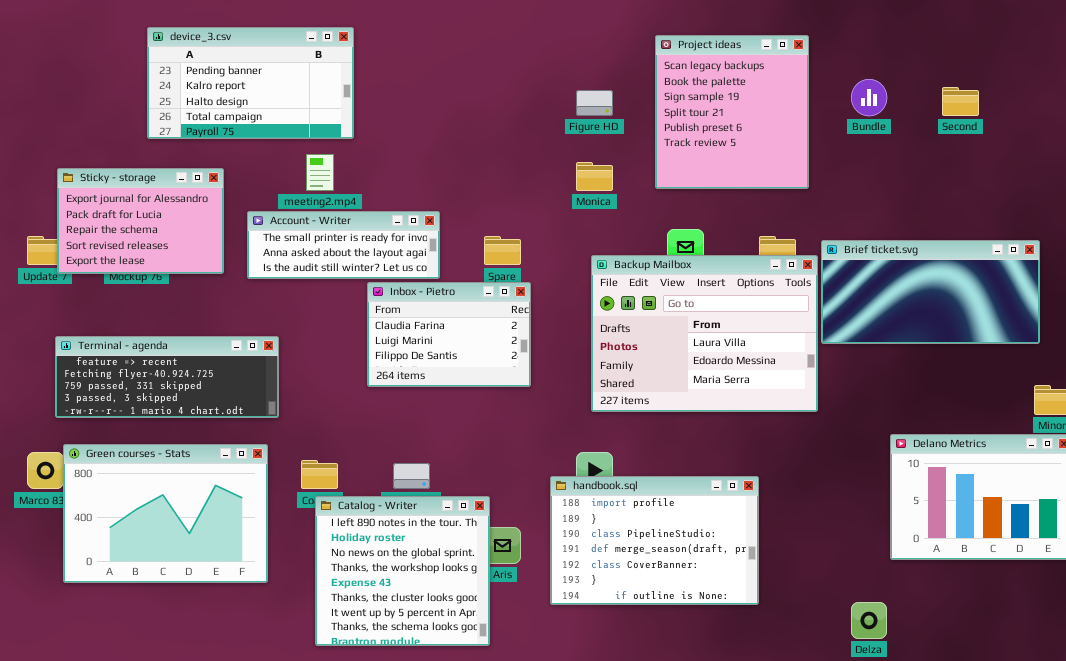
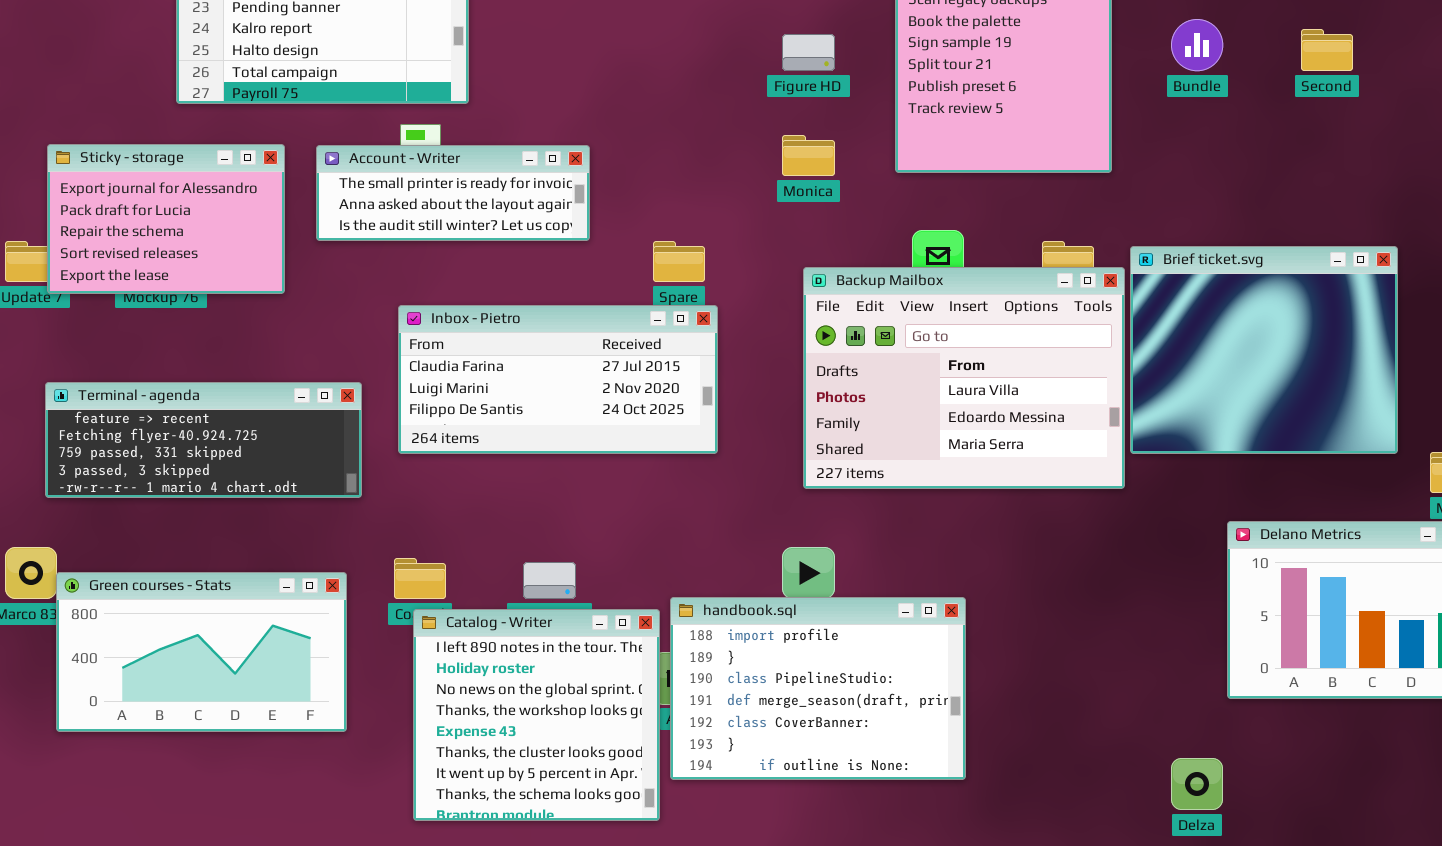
Account - Writer: [247,211,440,279] -> [316,145,590,241], moved
Brief ticket.svg: [821,240,1040,344] -> [1130,246,1398,454], resized
Inbox - Pietro: [367,282,531,387] -> [398,305,718,454], resized
Green courses - Stats: [63,444,268,583] -> [56,572,347,732], resized
handbook.sql: [550,476,759,605] -> [670,597,966,780], moved

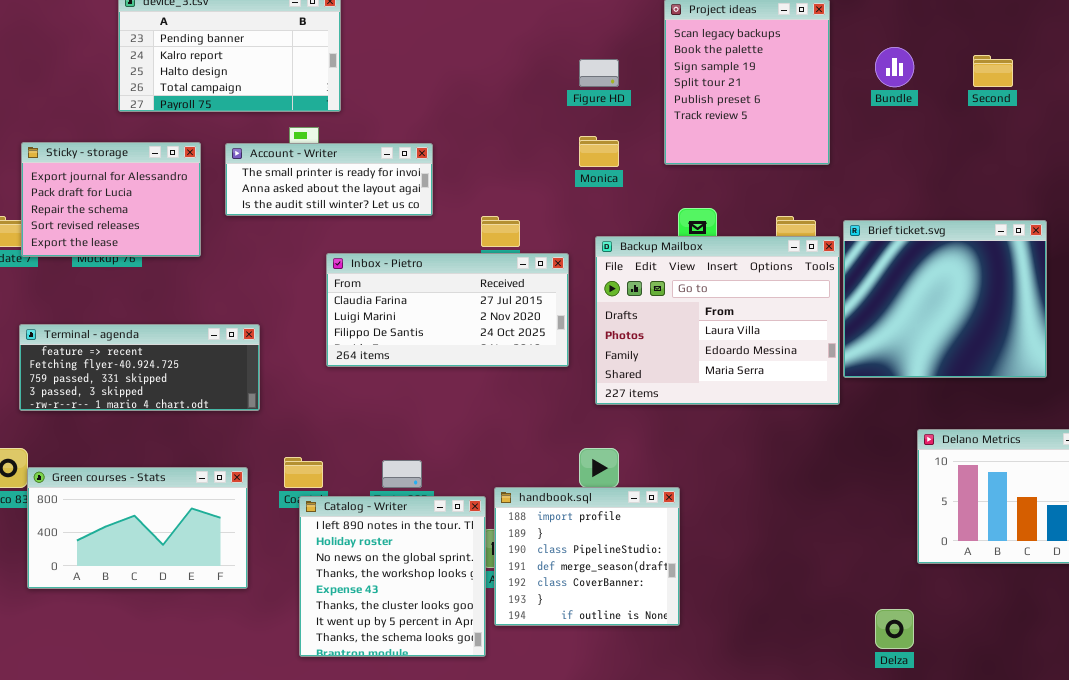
Inbox - Pietro: [398,305,718,454] -> [326,253,569,367], moved
handbook.sql: [670,597,966,780] -> [494,487,680,626], resized

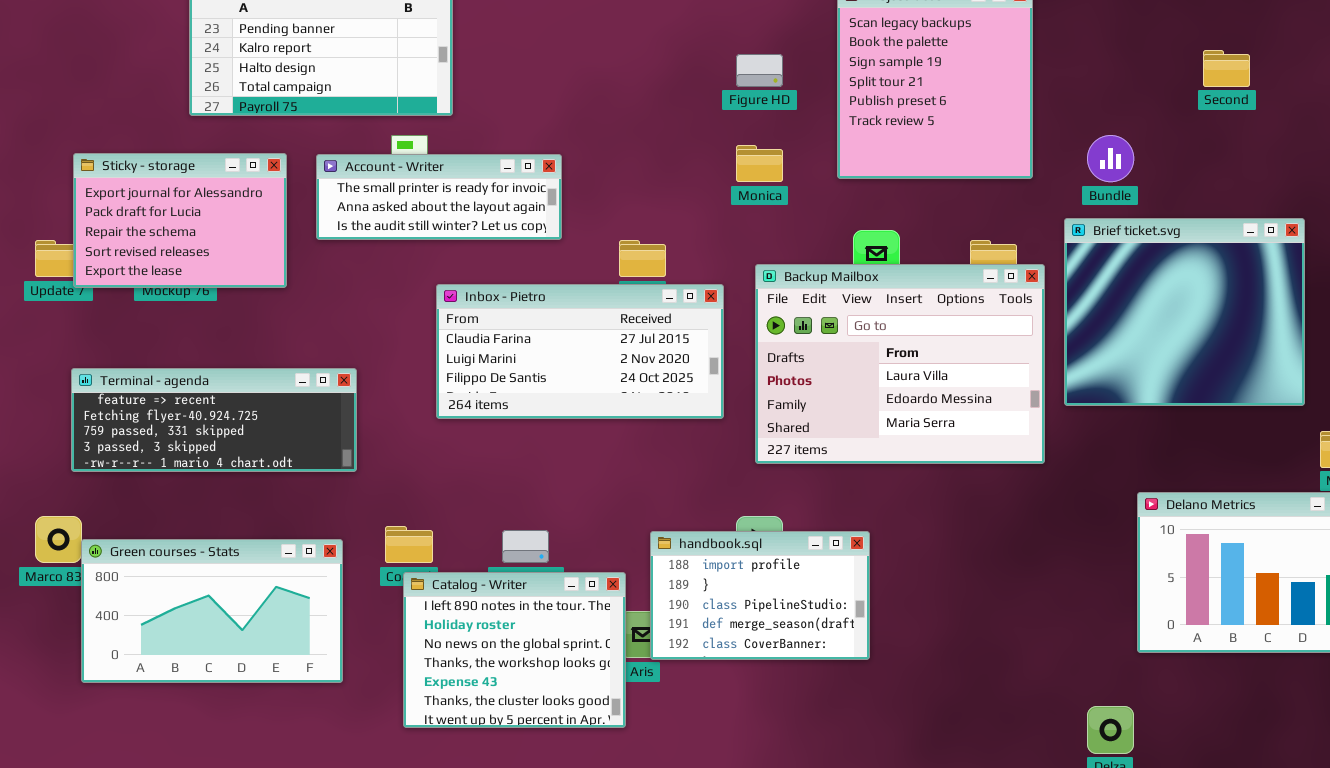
Bundle: [875,47,914,87] -> [1087,135,1134,182], moved
Brief ticket.svg: [843,220,1047,378] -> [1064,218,1305,406], moved
handbook.sql: [494,487,680,626] -> [650,531,870,660], moved, resized
Catalog - Writer: [299,496,486,657] -> [403,572,626,728], resized

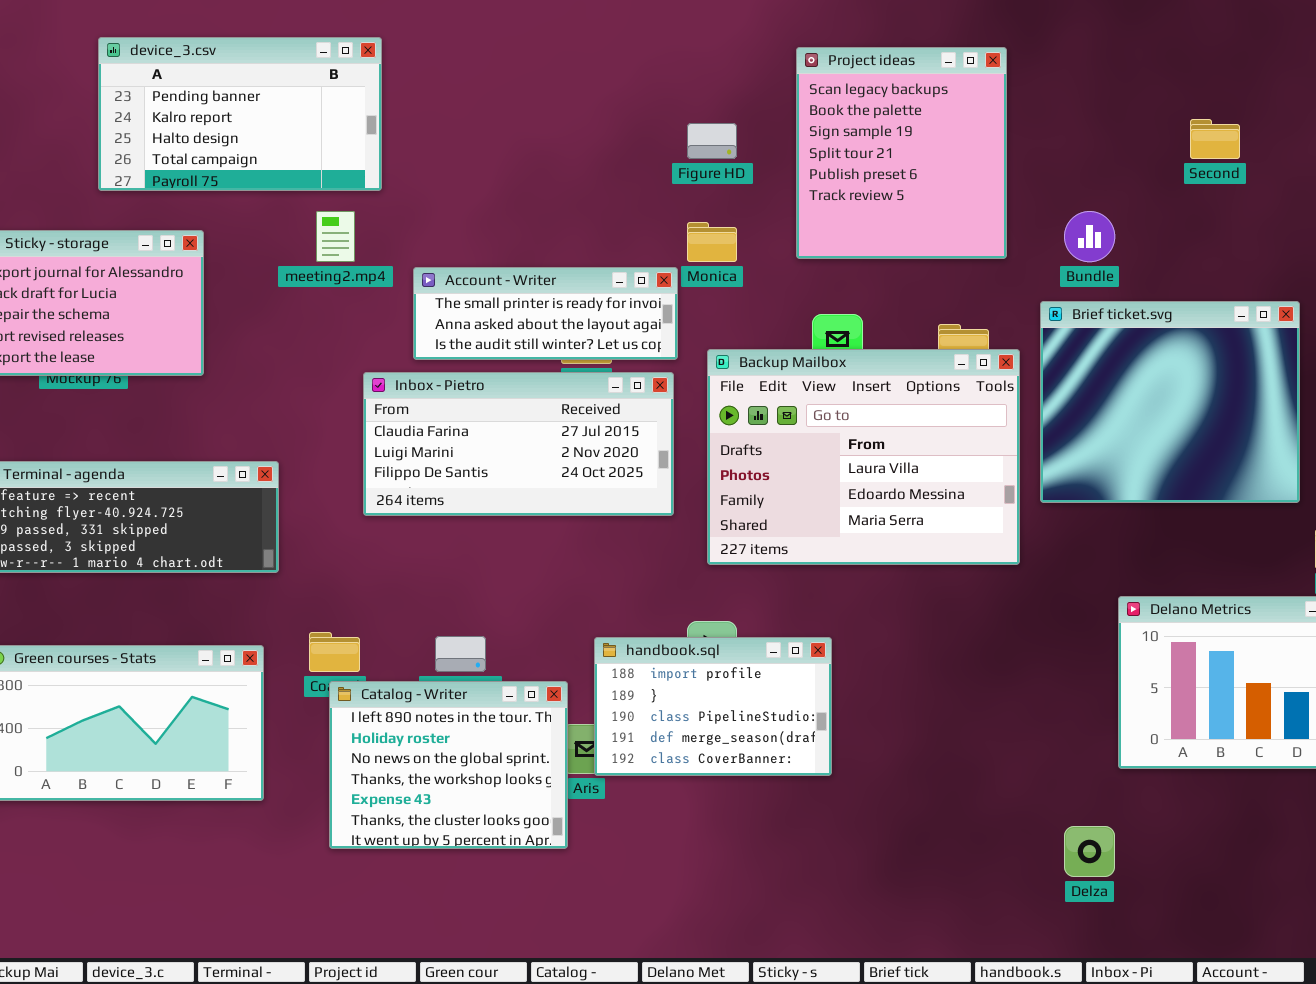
Account - Writer: [316,154,562,240] -> [413,267,678,360], moved

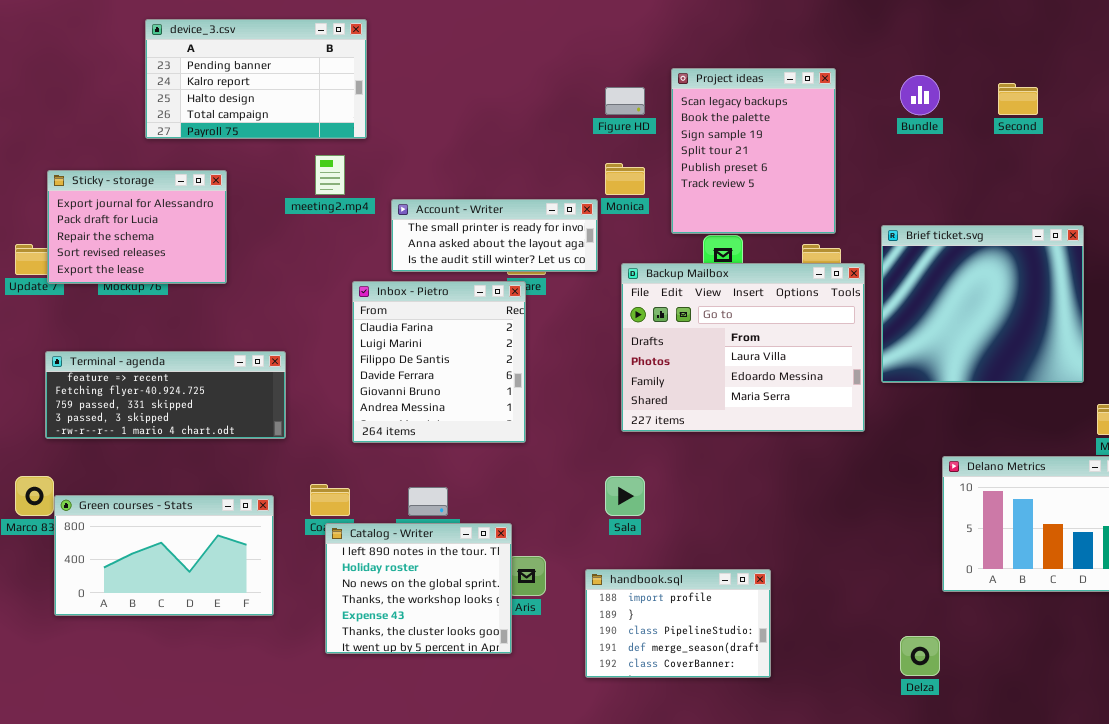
Project ideas: [796,47,1007,259] -> [671,68,836,234], moved
Bundle: [1064,211,1115,262] -> [900,75,940,115], moved
Inbox - Pietro: [363,372,674,516] -> [352,281,526,443], resized
handbook.sql: [594,637,832,776] -> [585,569,771,678], moved

